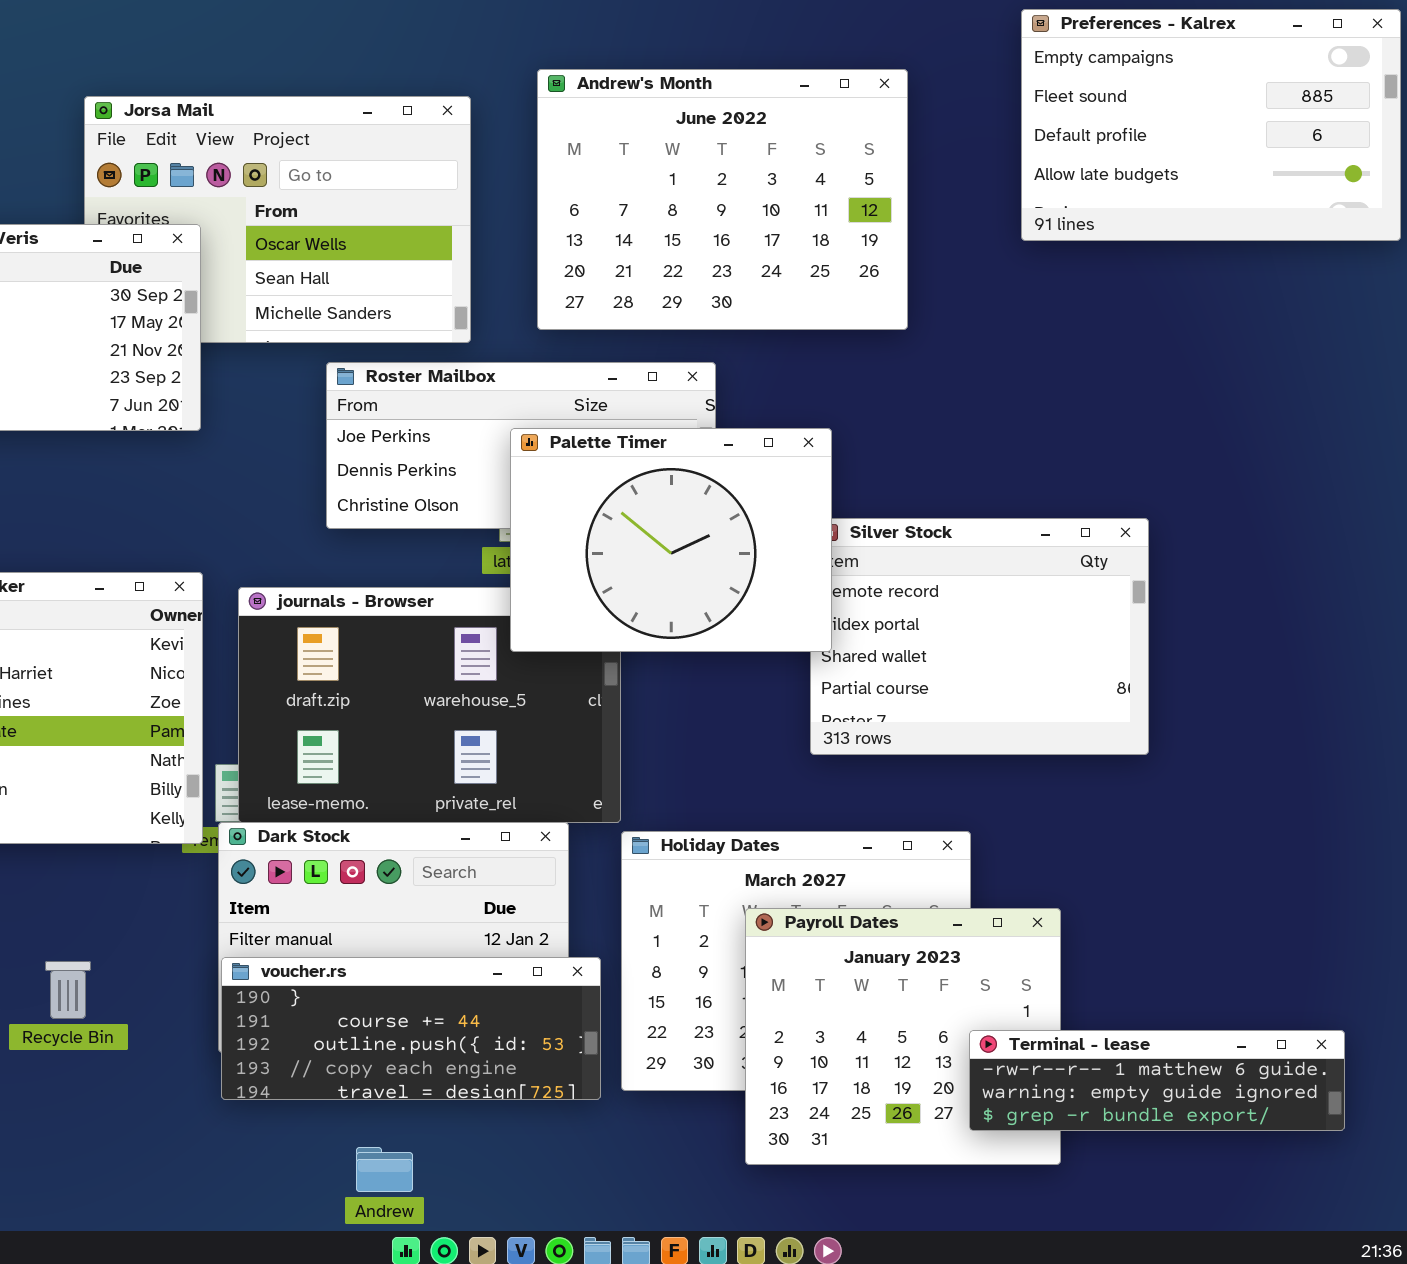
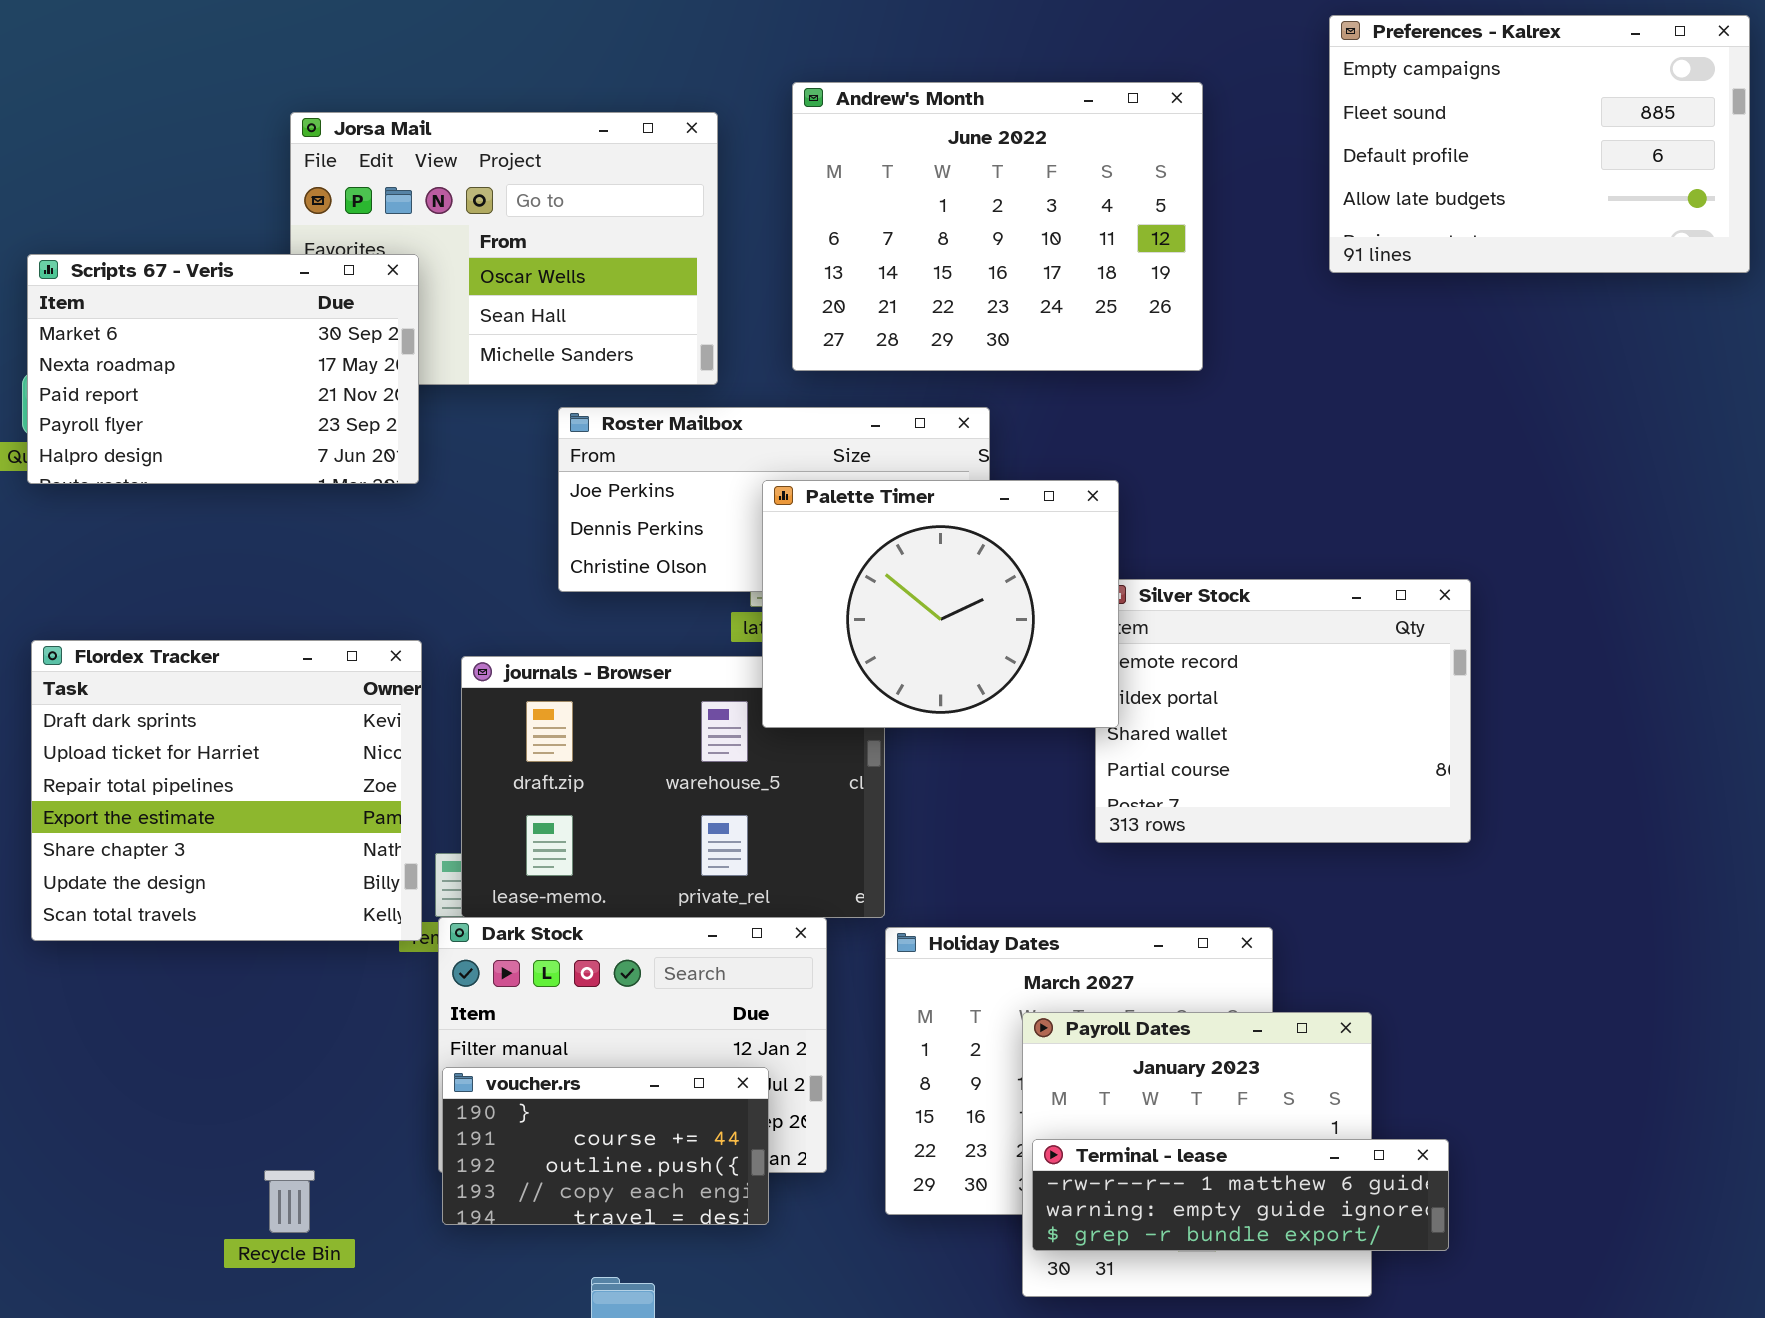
voucher.rs: [221,957,601,1100] -> [442,1067,769,1225], resized
Recycle Bin: [45,961,91,1019] -> [264,1170,315,1233], moved
Terminal - lease: [969,1030,1345,1131] -> [1032,1139,1449,1251], moved

